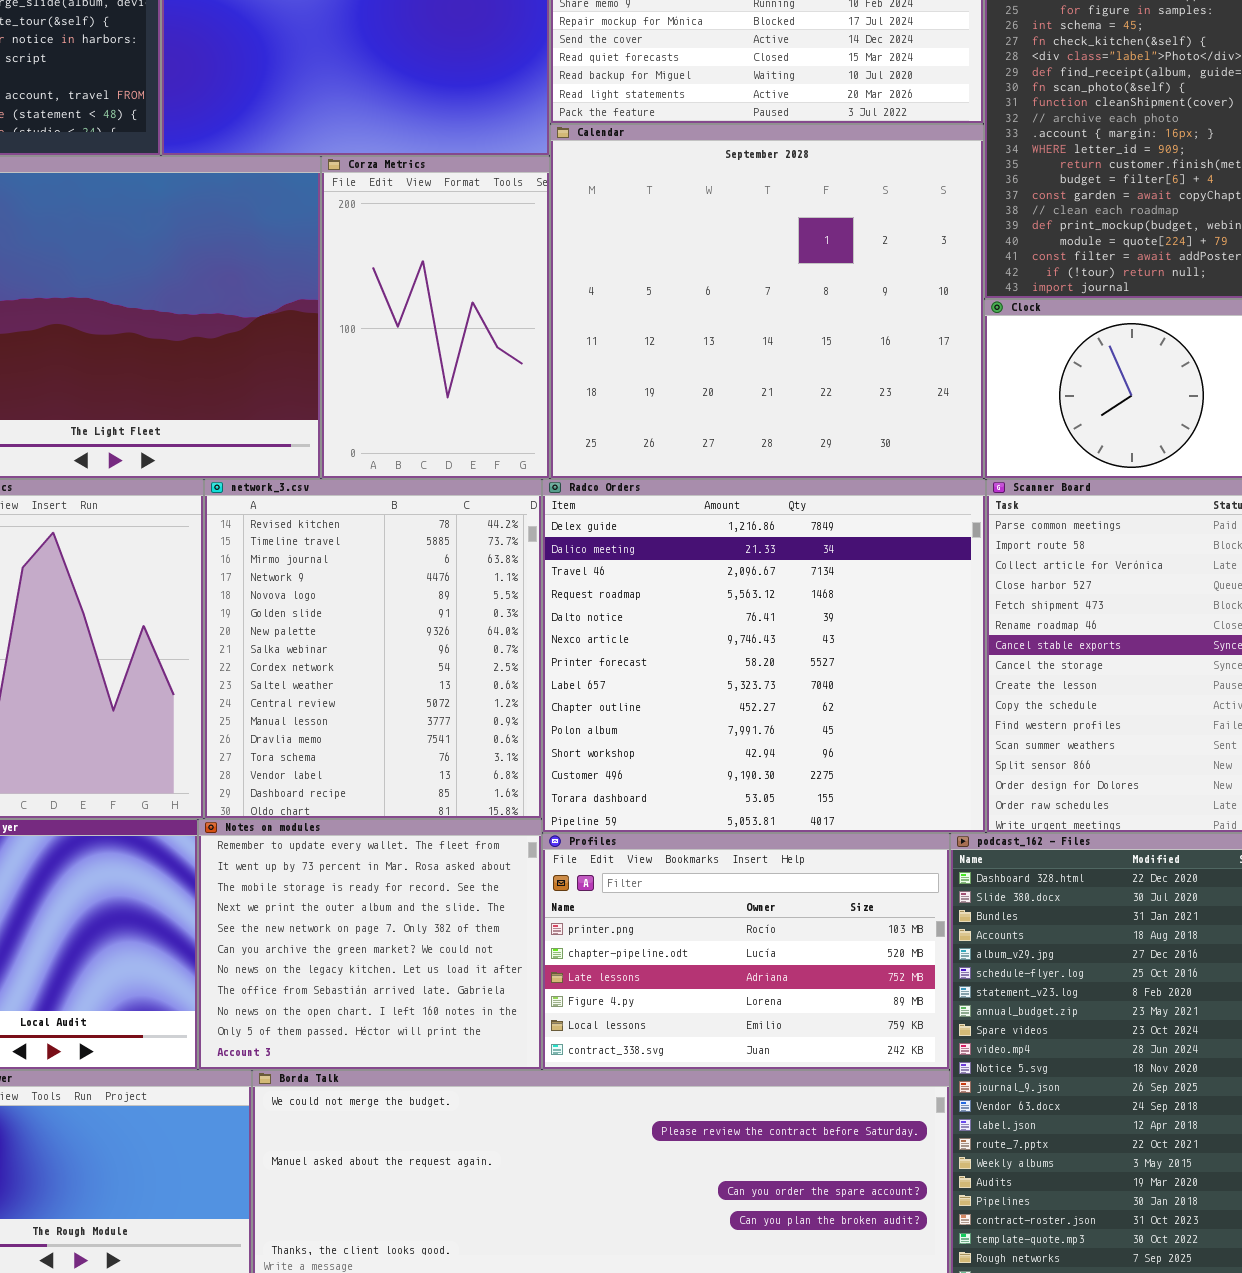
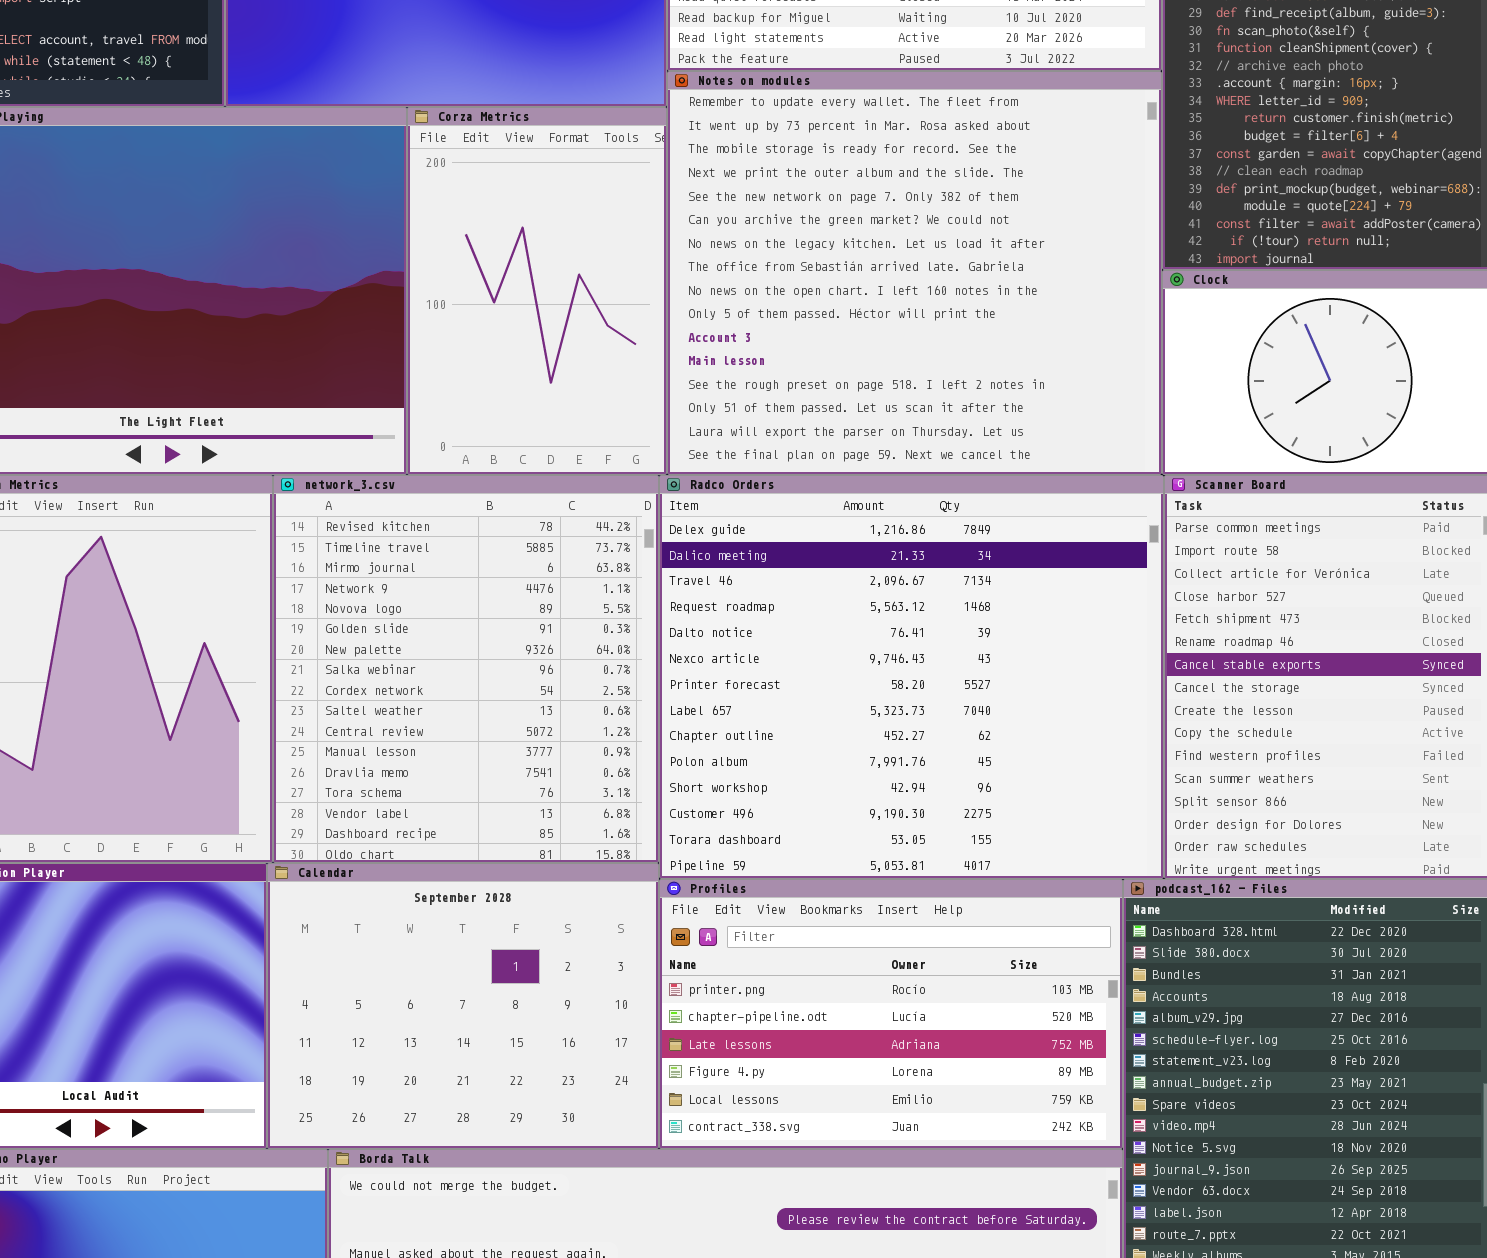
Calendar: [550,124,984,479] -> [267,863,659,1149], moved, resized
Notes on modules: [198,819,542,1070] -> [667,71,1162,475], moved, resized

